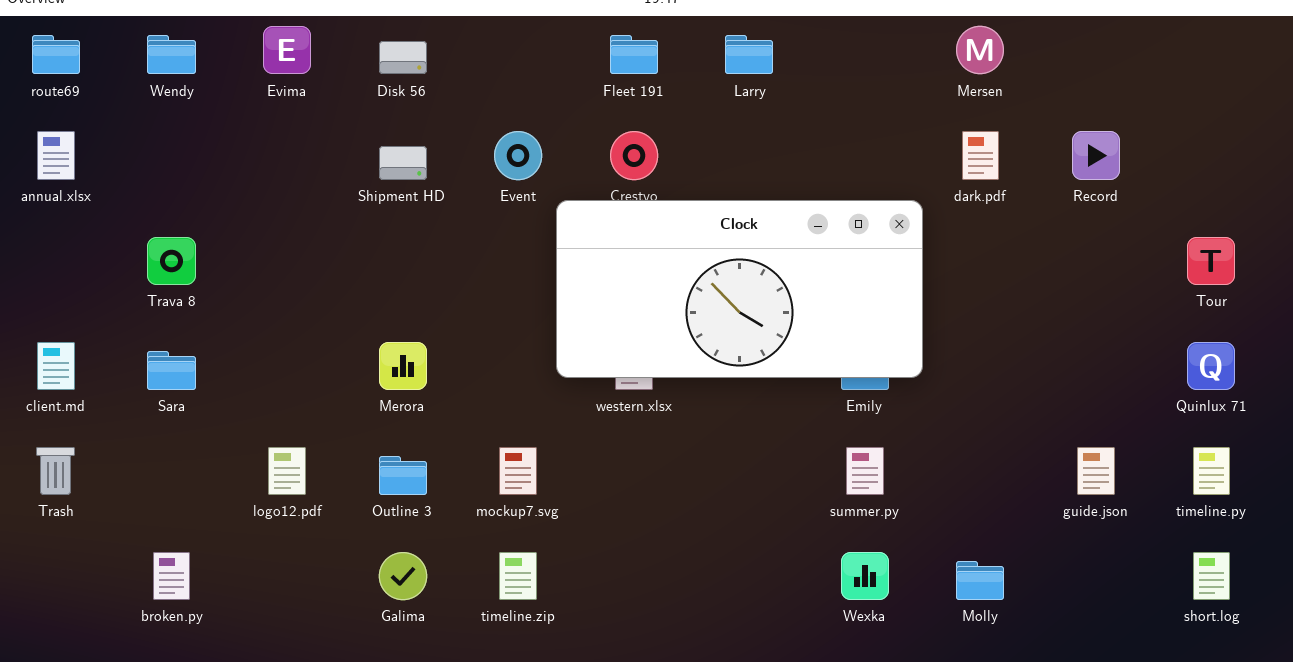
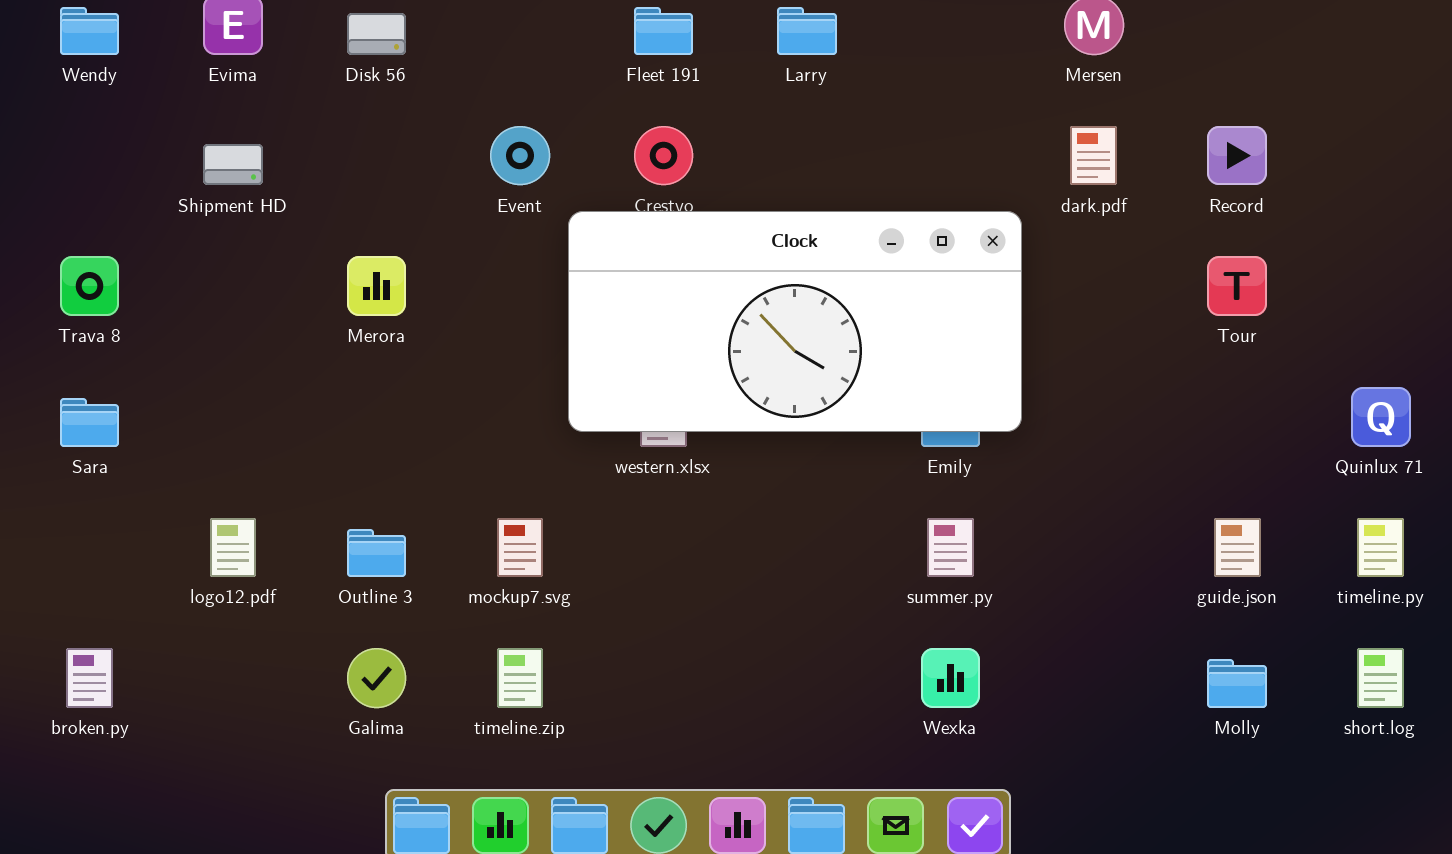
Shipment HD: [379,146,427,180] -> [203,144,263,185], moved
Tour: [1187,237,1235,285] -> [1207,256,1267,316], moved
Merora: [379,342,427,390] -> [347,256,406,316], moved
Molly: [956,561,1004,600] -> [1207,659,1267,708], moved

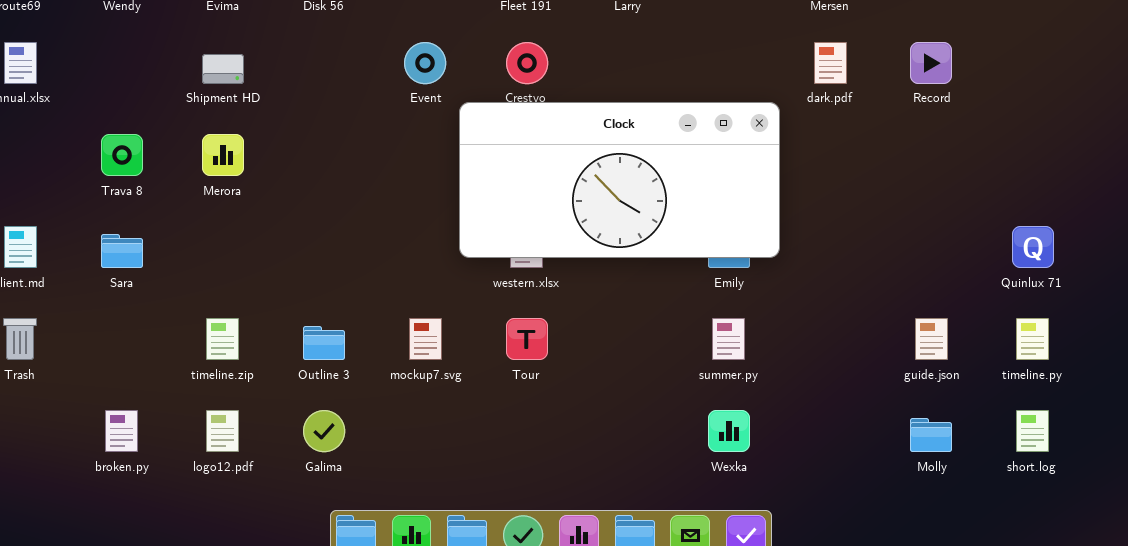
Merora: [347,256,406,316] -> [202,134,244,176], moved
Tour: [1207,256,1267,316] -> [506,318,548,360], moved
logo12.pdf: [210,518,256,577] -> [206,410,239,452], moved
timeline.zip: [497,648,543,708] -> [206,318,239,360], moved

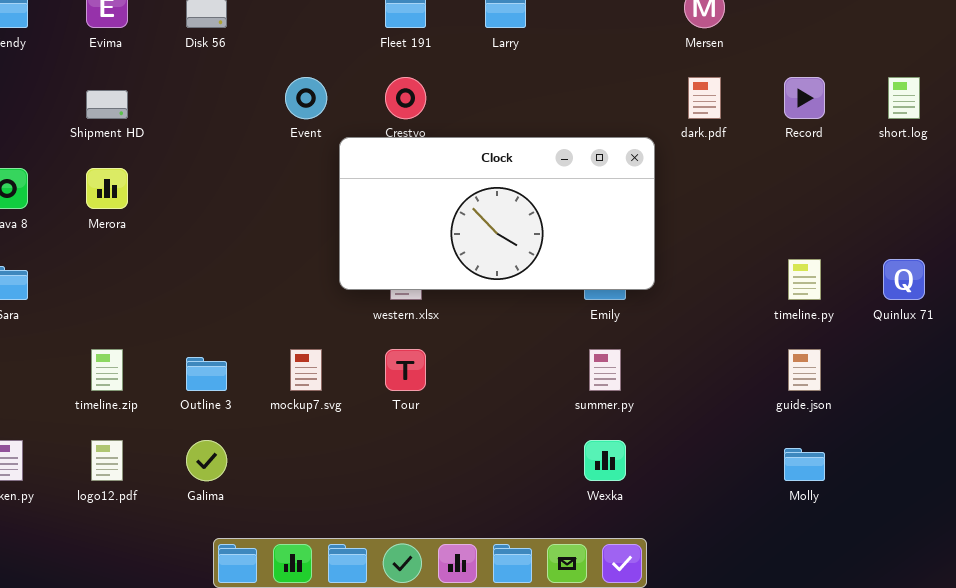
timeline.py: [1016,318,1049,360] -> [788,259,821,300], moved
short.log: [1016,410,1049,452] -> [888,77,920,119], moved

